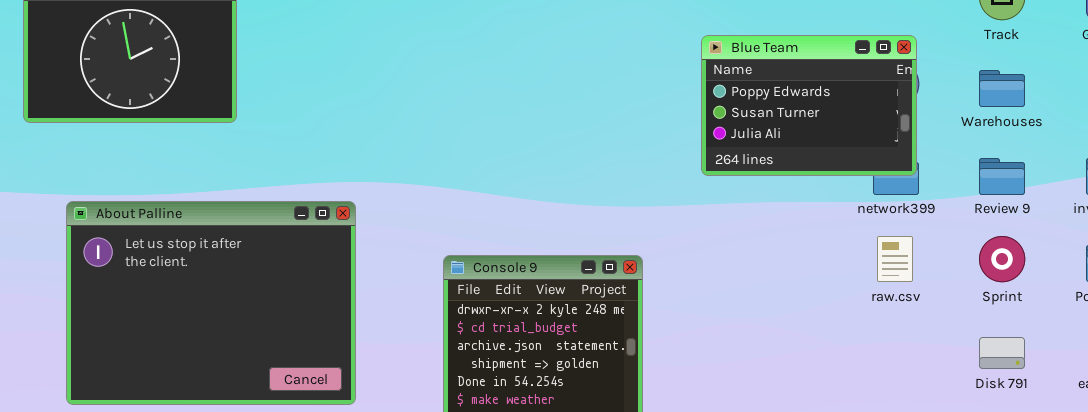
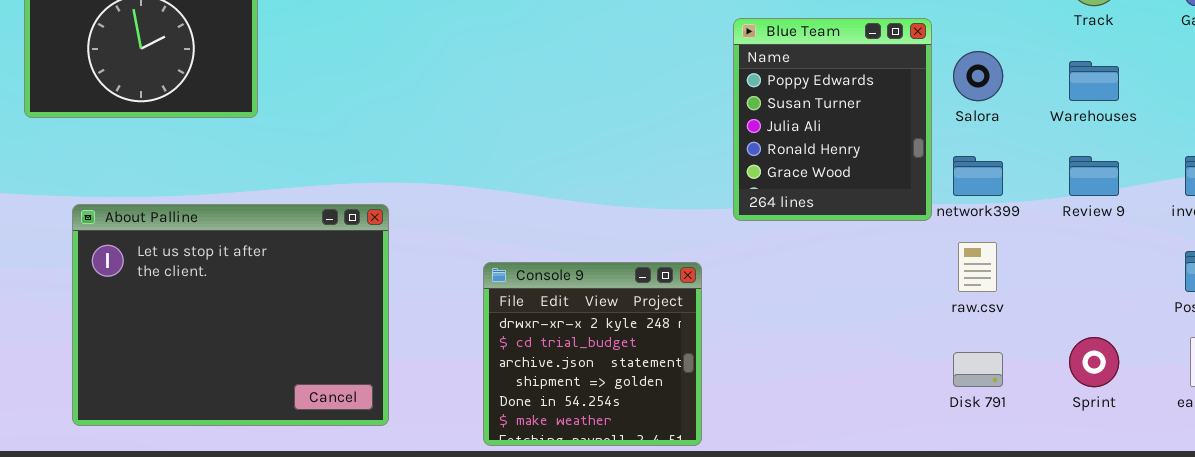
Blue Team: [701,35,917,176] -> [733,18,932,221], moved, resized
Sprint: [979,236,1025,282] -> [1069,337,1119,387], moved
Disk 791: [979,337,1025,369] -> [953,352,1003,387], moved

